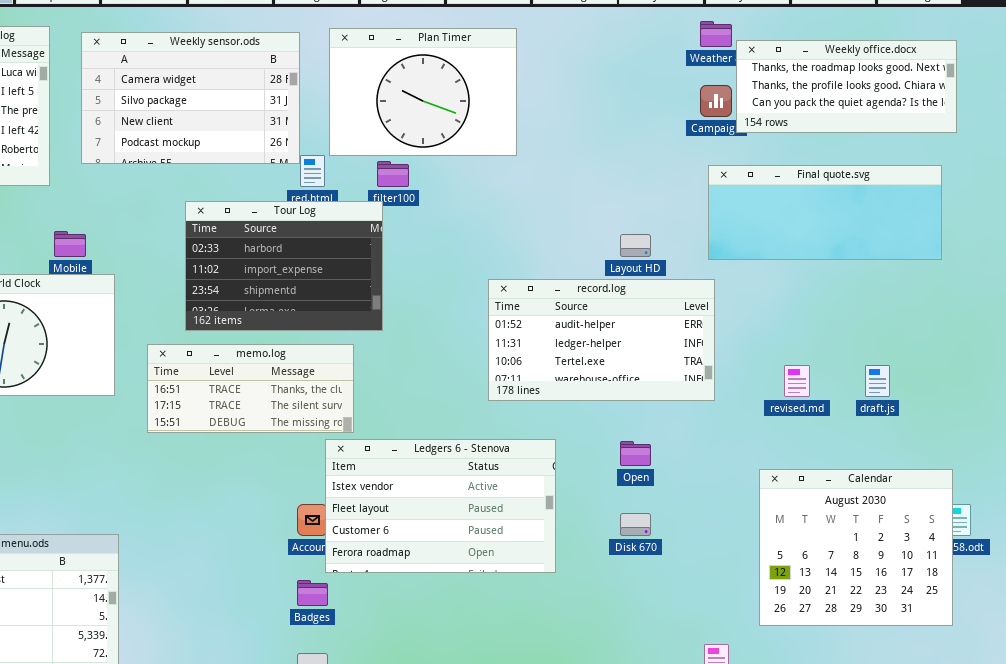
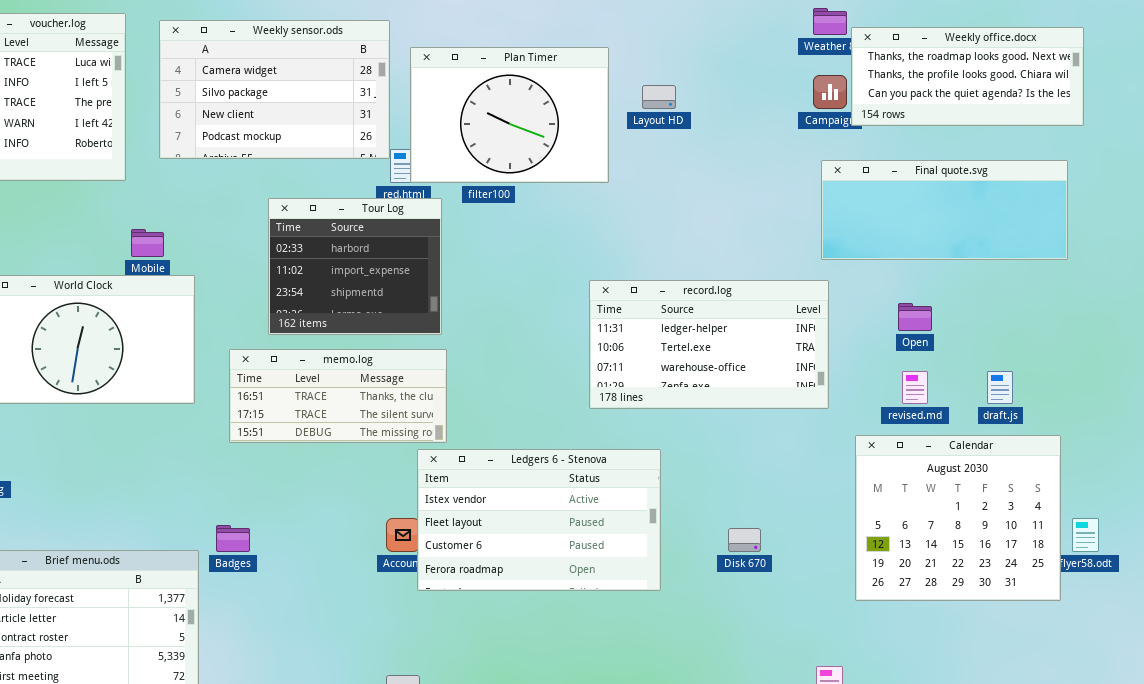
Plan Timer: [329,28,517,156] -> [410,47,609,183], moved
Tour Log: [185,201,383,331] -> [268,198,442,335], resized
Layout HD: [620,234,651,257] -> [642,85,676,109], moved
record.log: [488,279,715,401] -> [589,280,829,409], scrolled down 1 row
Open: [620,441,651,466] -> [898,303,932,331], moved
Calendar: [759,469,953,626] -> [855,435,1061,601], moved
Badges: [297,580,328,606] -> [216,525,250,552], moved

